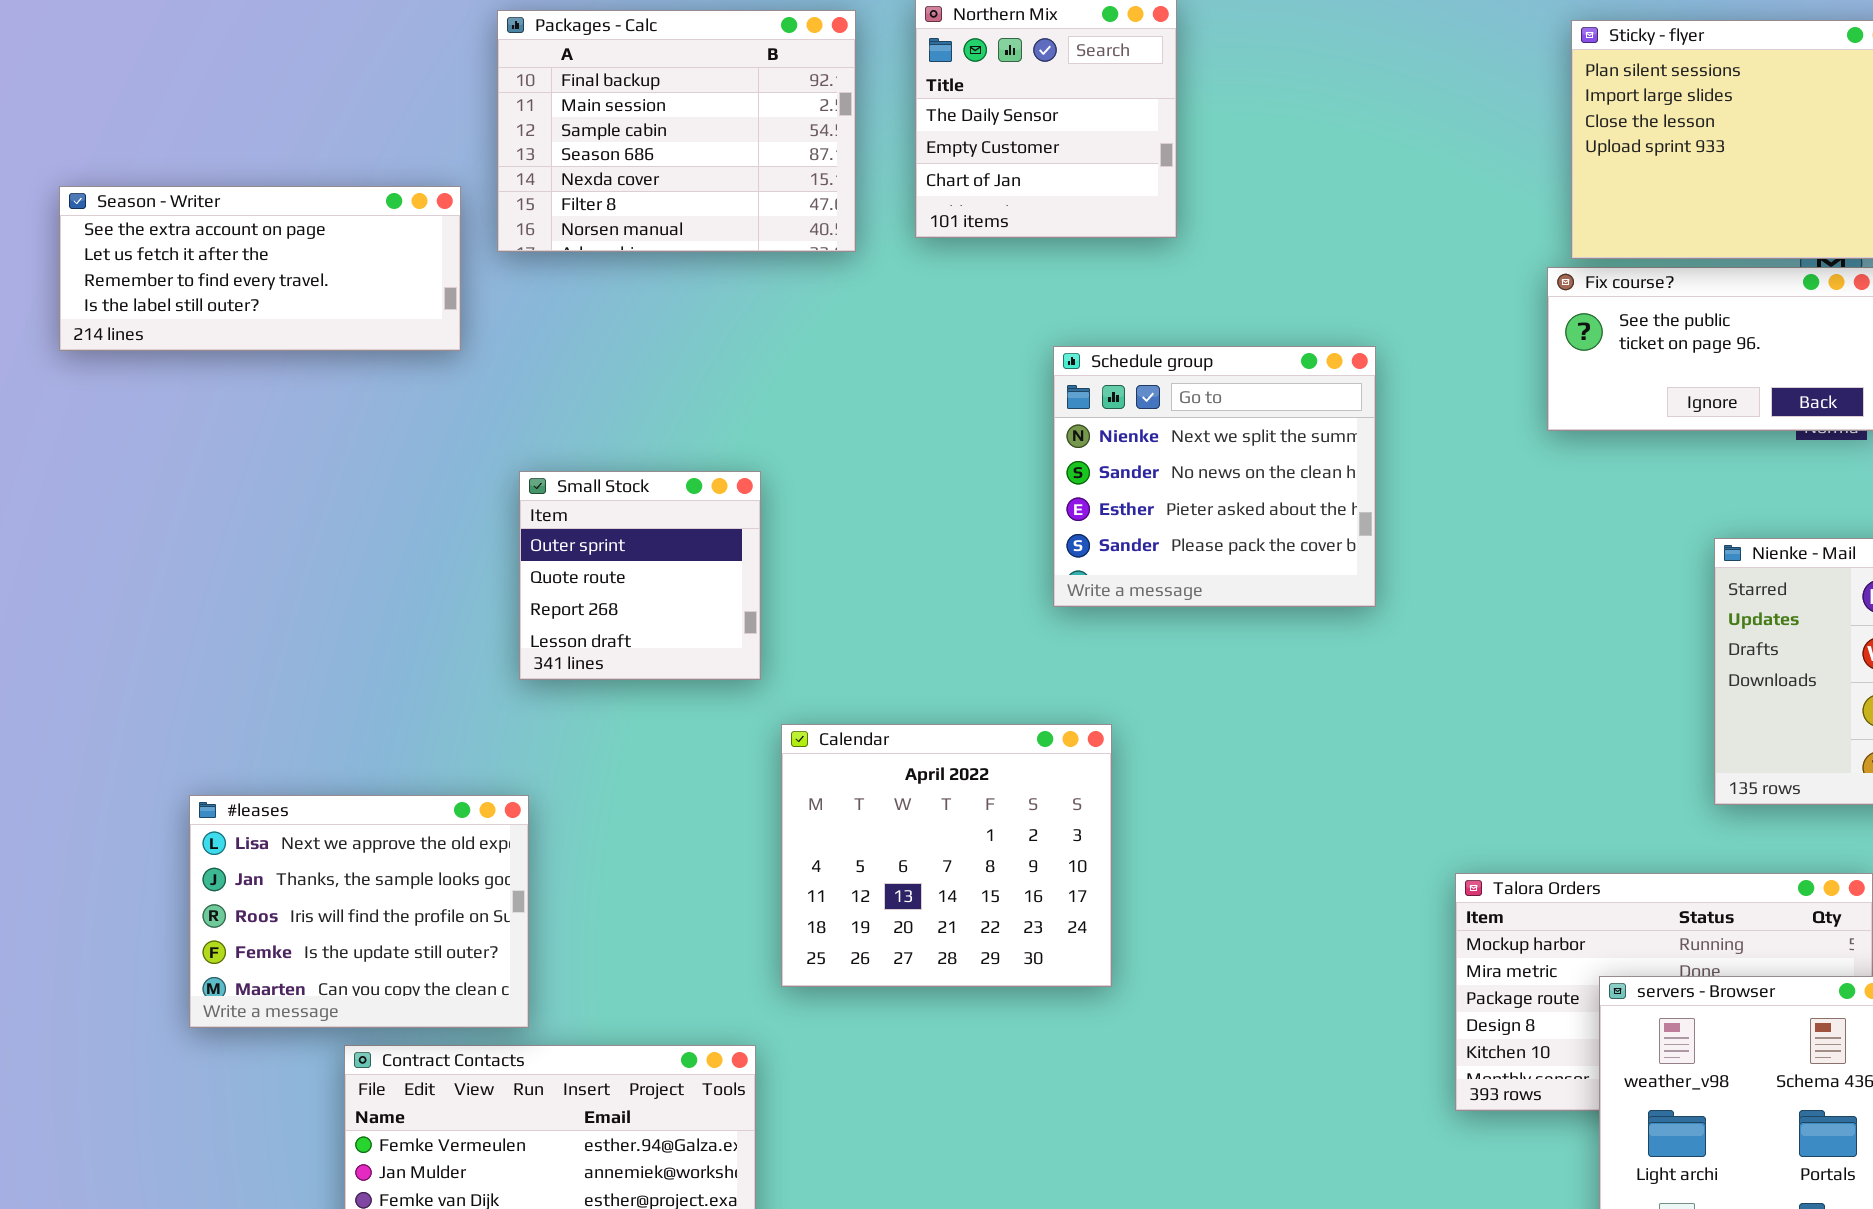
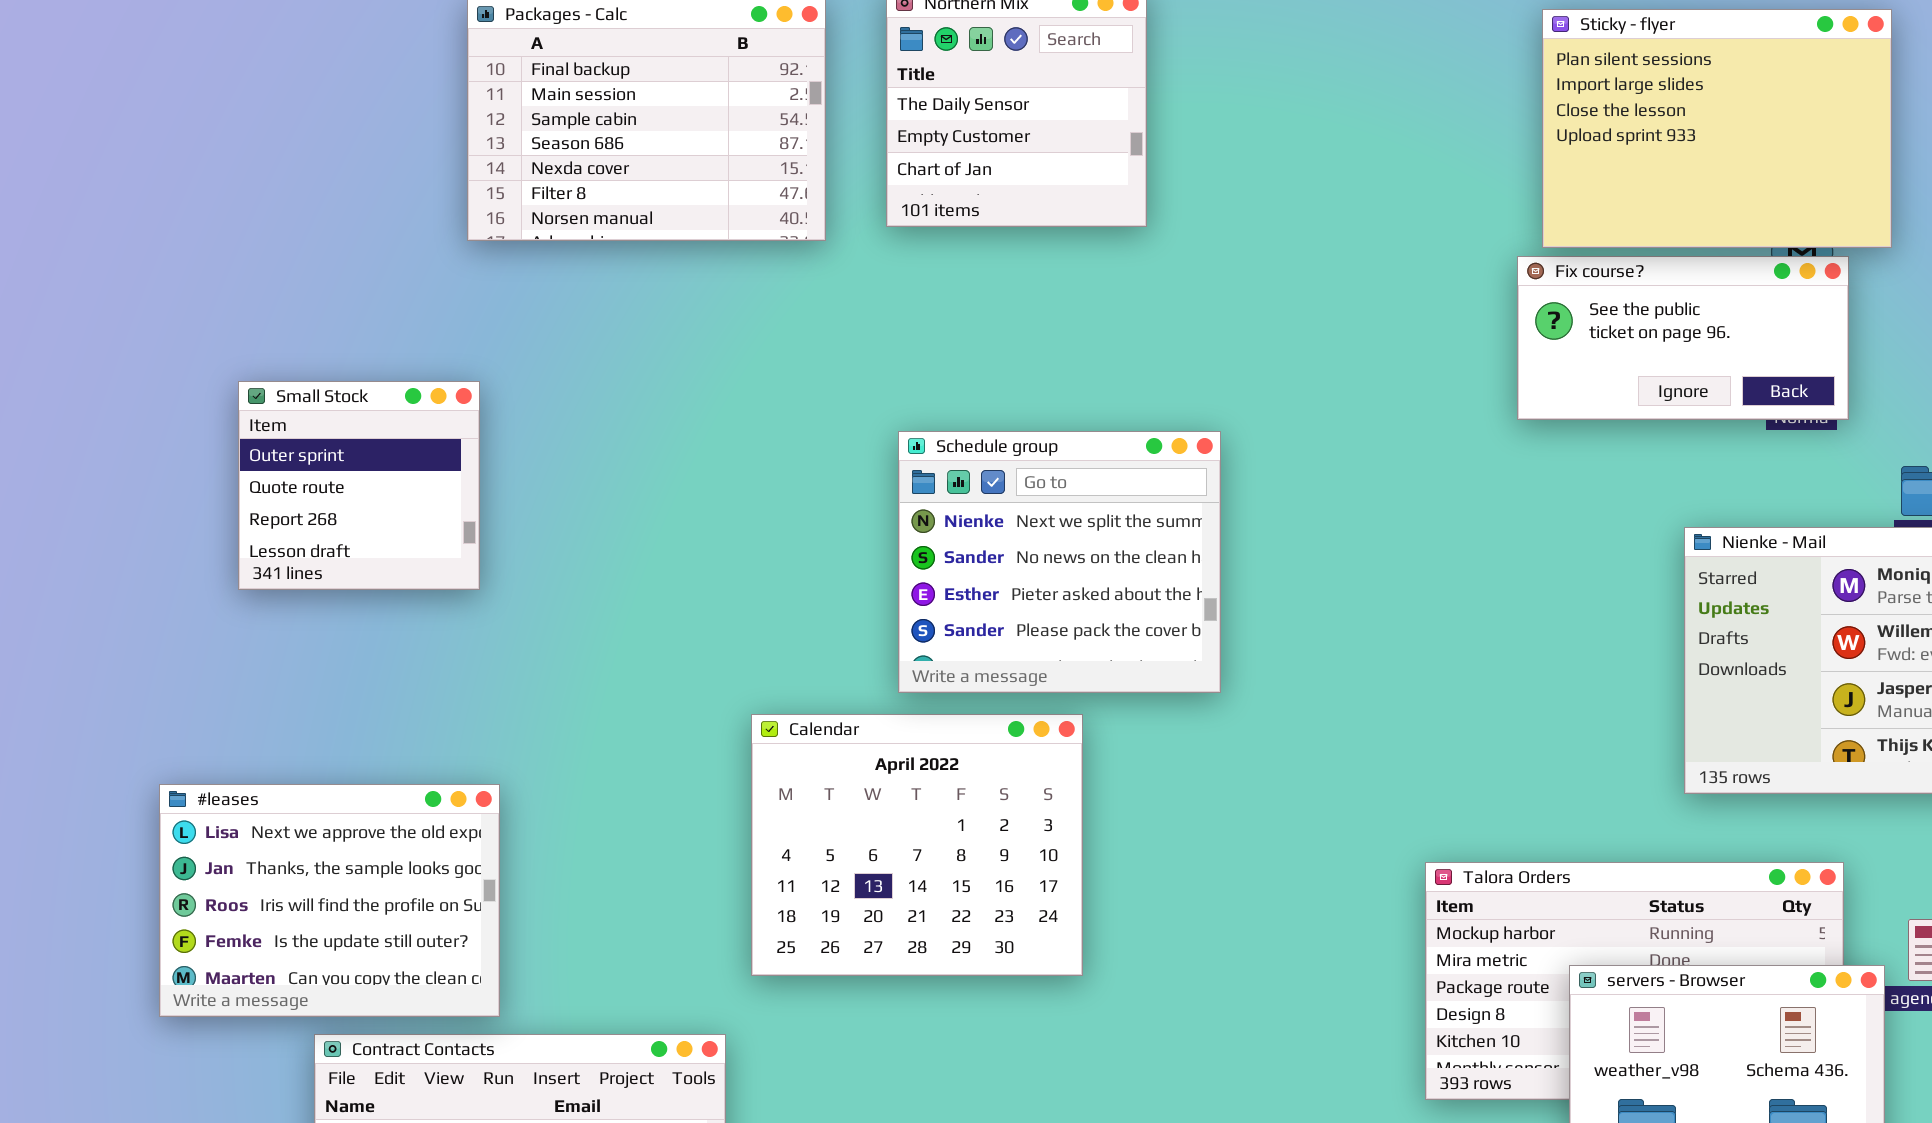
Season - Writer: [59,186,461,351] -> none, closed
Schedule group: [1053,346,1376,607] -> [898,431,1221,693], moved
Small Stock: [519,471,761,680] -> [238,381,480,590], moved

